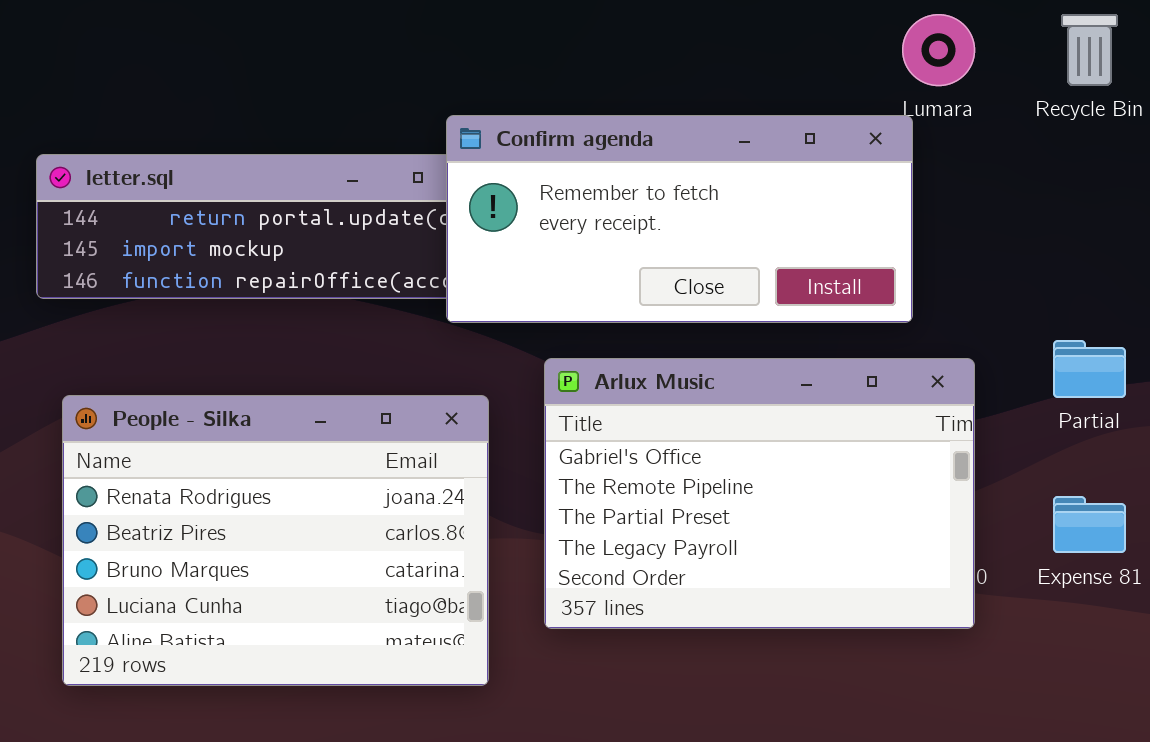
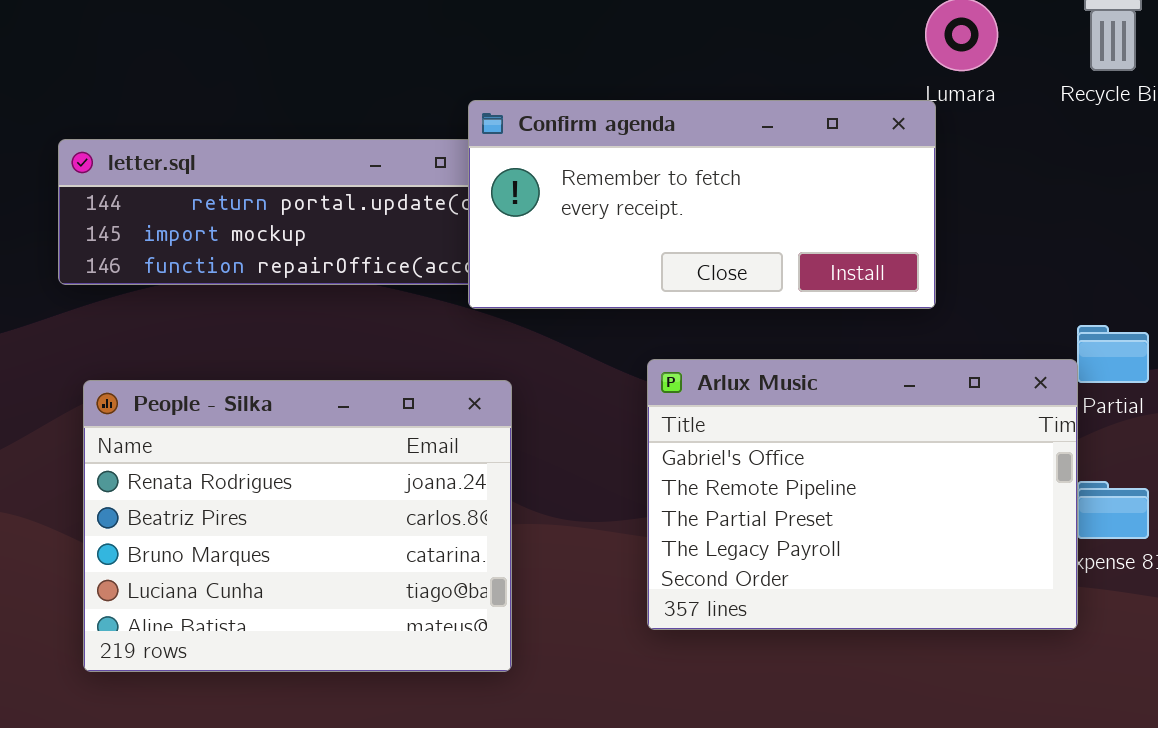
Arlux Music: [544,358,975,629] -> [647,359,1078,630], moved

